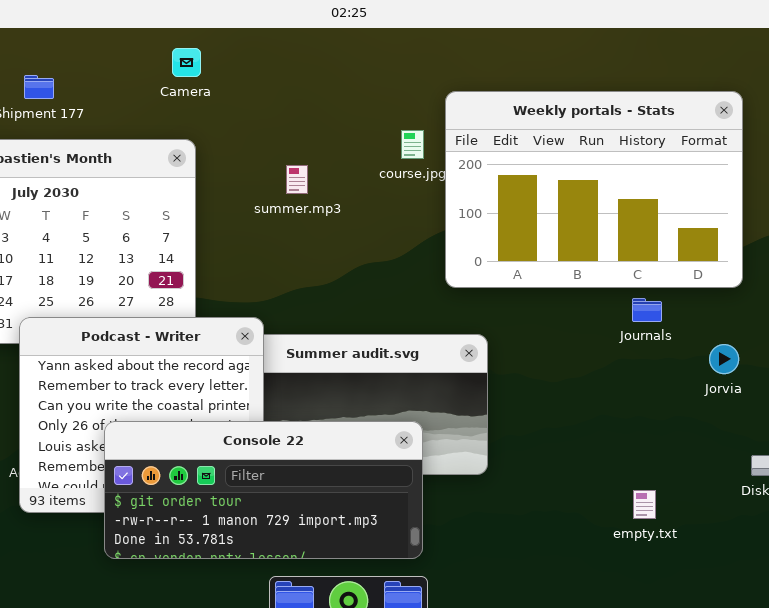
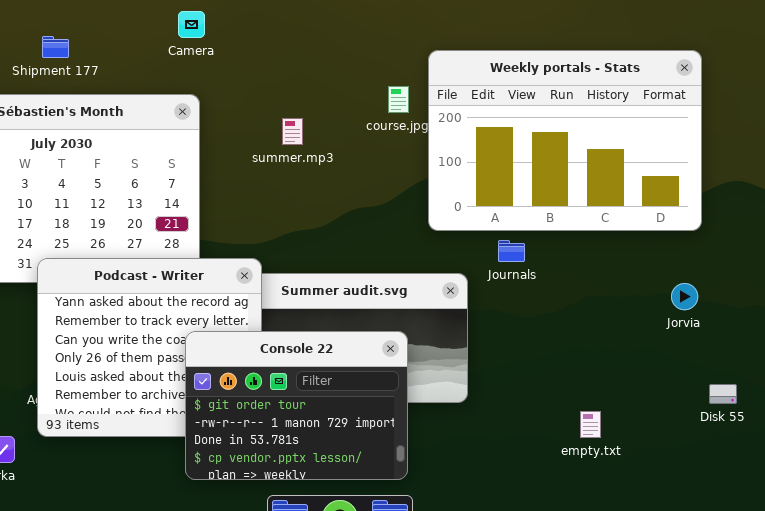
Journals: [632,298,662,322] -> [498,240,525,262], moved
Console 22: [104,421,423,559] -> [185,331,408,480], resized
empty.txt: [633,490,656,519] -> [580,411,601,438], moved

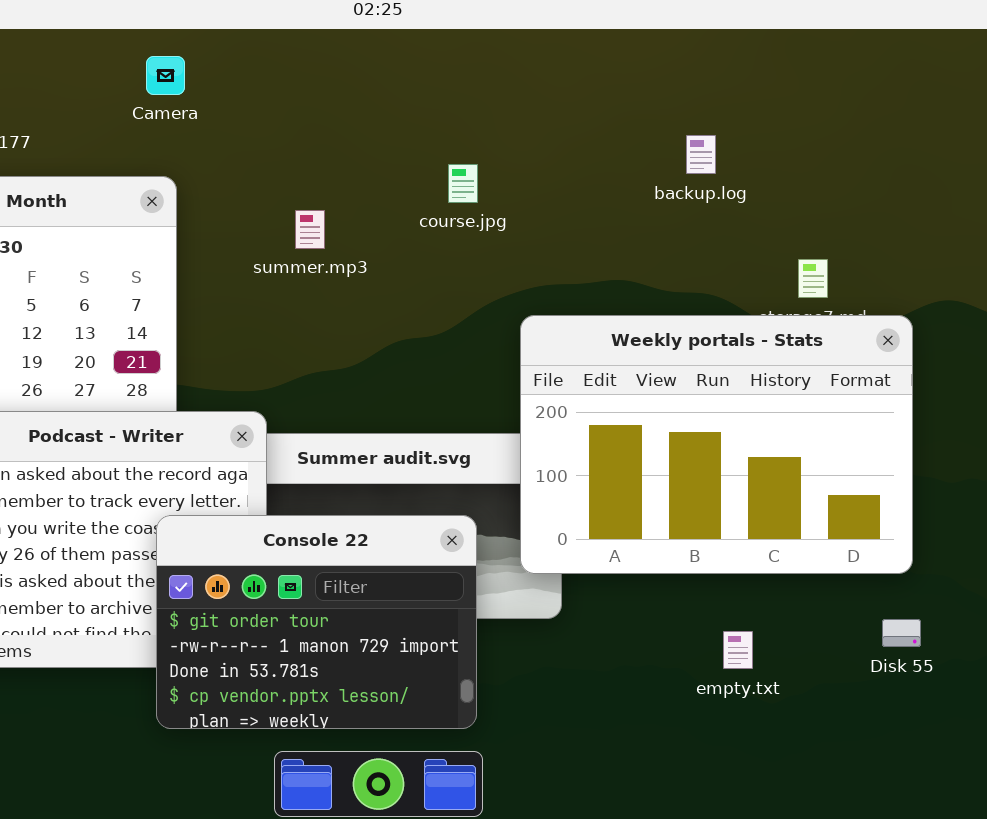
Weekly portals - Stats: [428,50,702,231] -> [520,315,913,574], moved
Disk 55: [709,384,737,404] -> [882,619,921,647], moved

